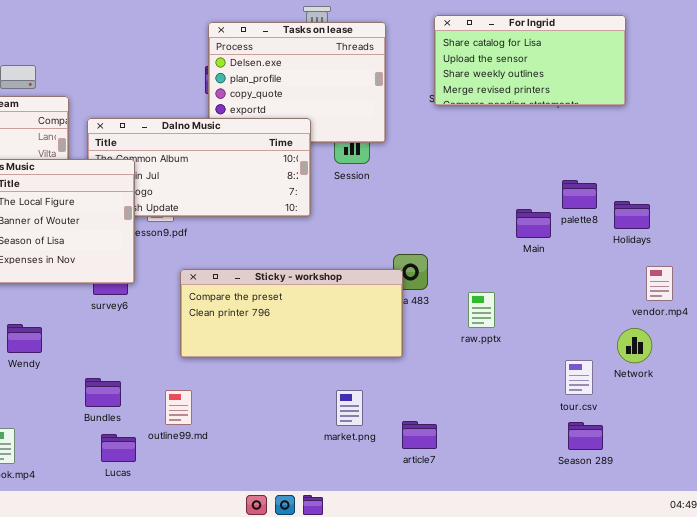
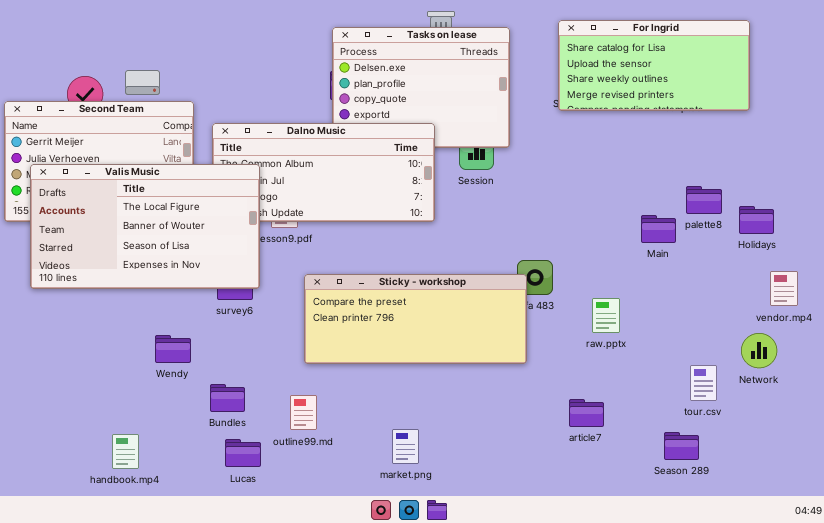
Wendy: [7,324,42,353] -> [155,335,191,363], moved
market.png: [336,390,363,426] -> [392,429,419,464], moved
article7: [402,421,437,449] -> [569,399,604,427], moved
Season 289: [568,422,603,450] -> [664,432,699,460], moved

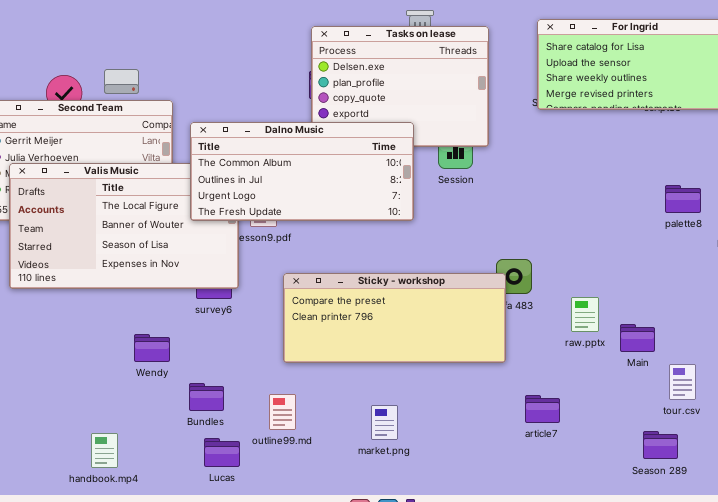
Dalno Music: [212,123,435,222] -> [190,122,414,221], raised
Main: [641,215,676,243] -> [620,324,655,352], moved
article7: [569,399,604,427] -> [525,395,560,423], moved
market.png: [392,429,419,464] -> [371,405,398,440], moved

